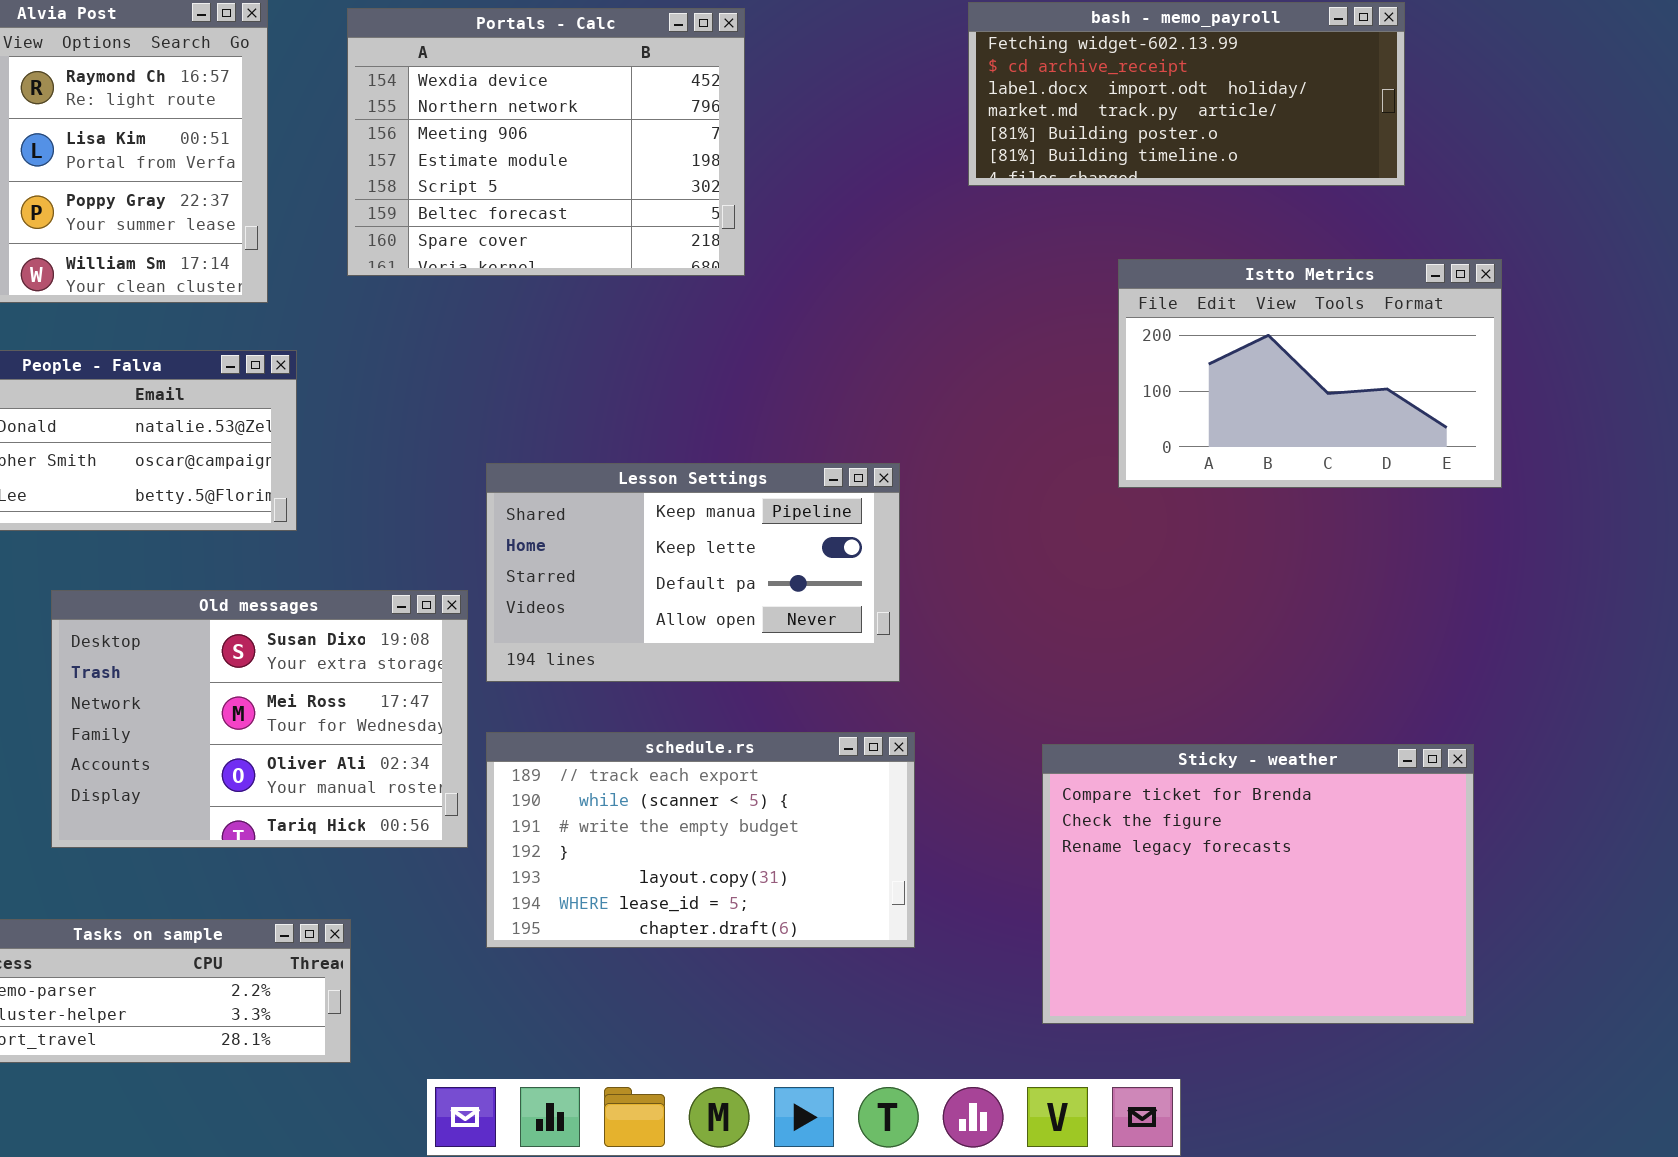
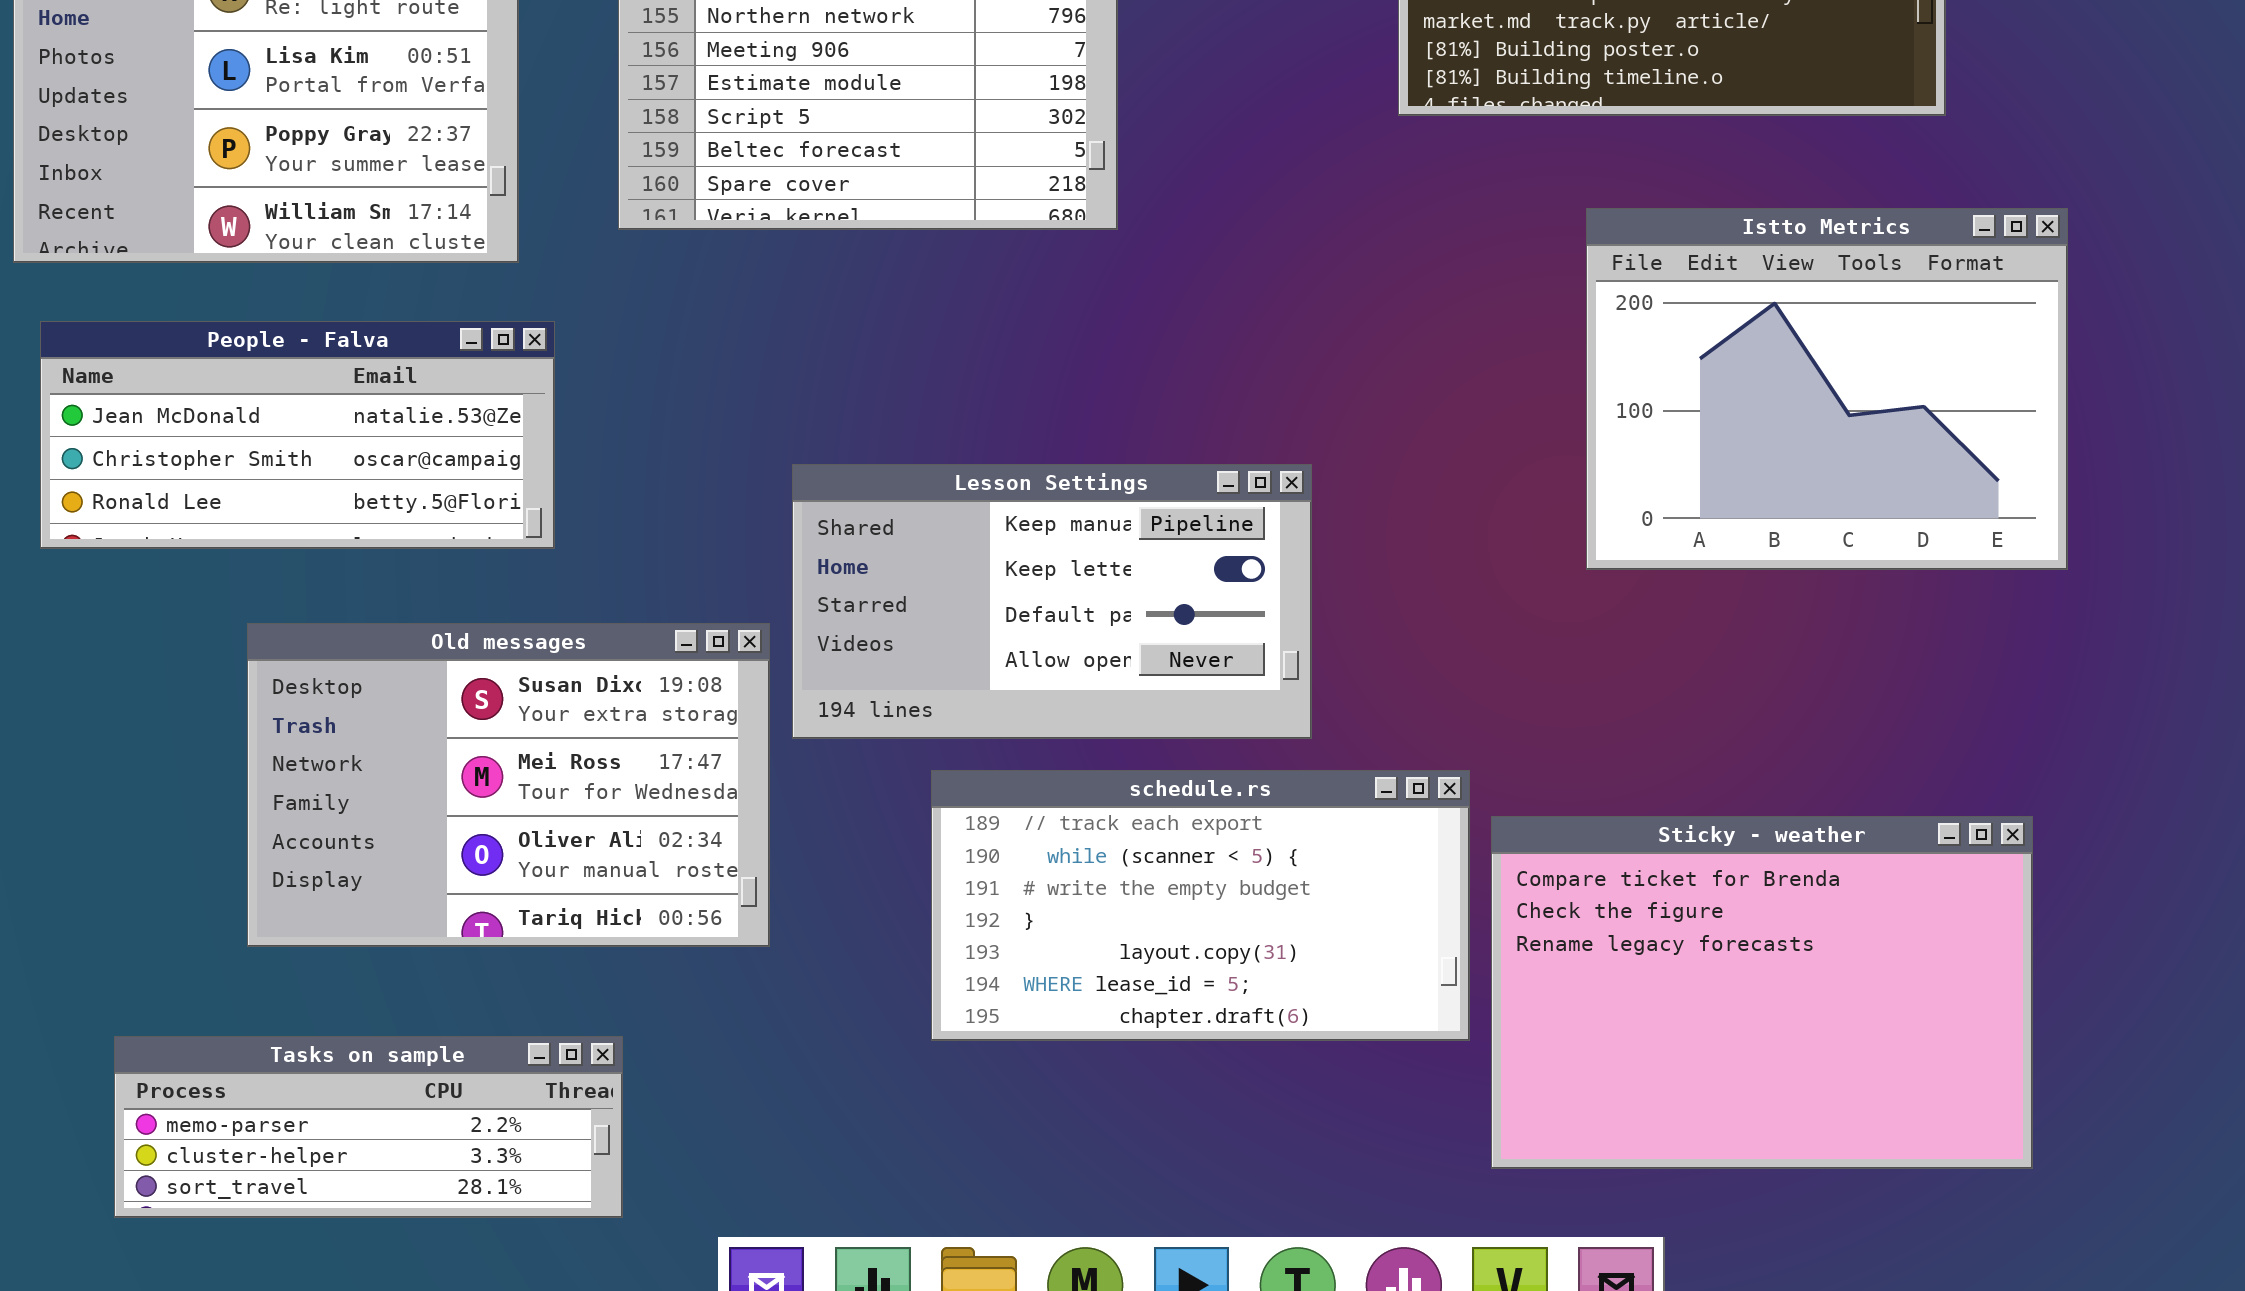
Istto Metrics: [1118,259,1502,488] -> [1586,208,2068,570], resized
schedule.rs: [486,732,915,948] -> [931,770,1470,1041], moved

